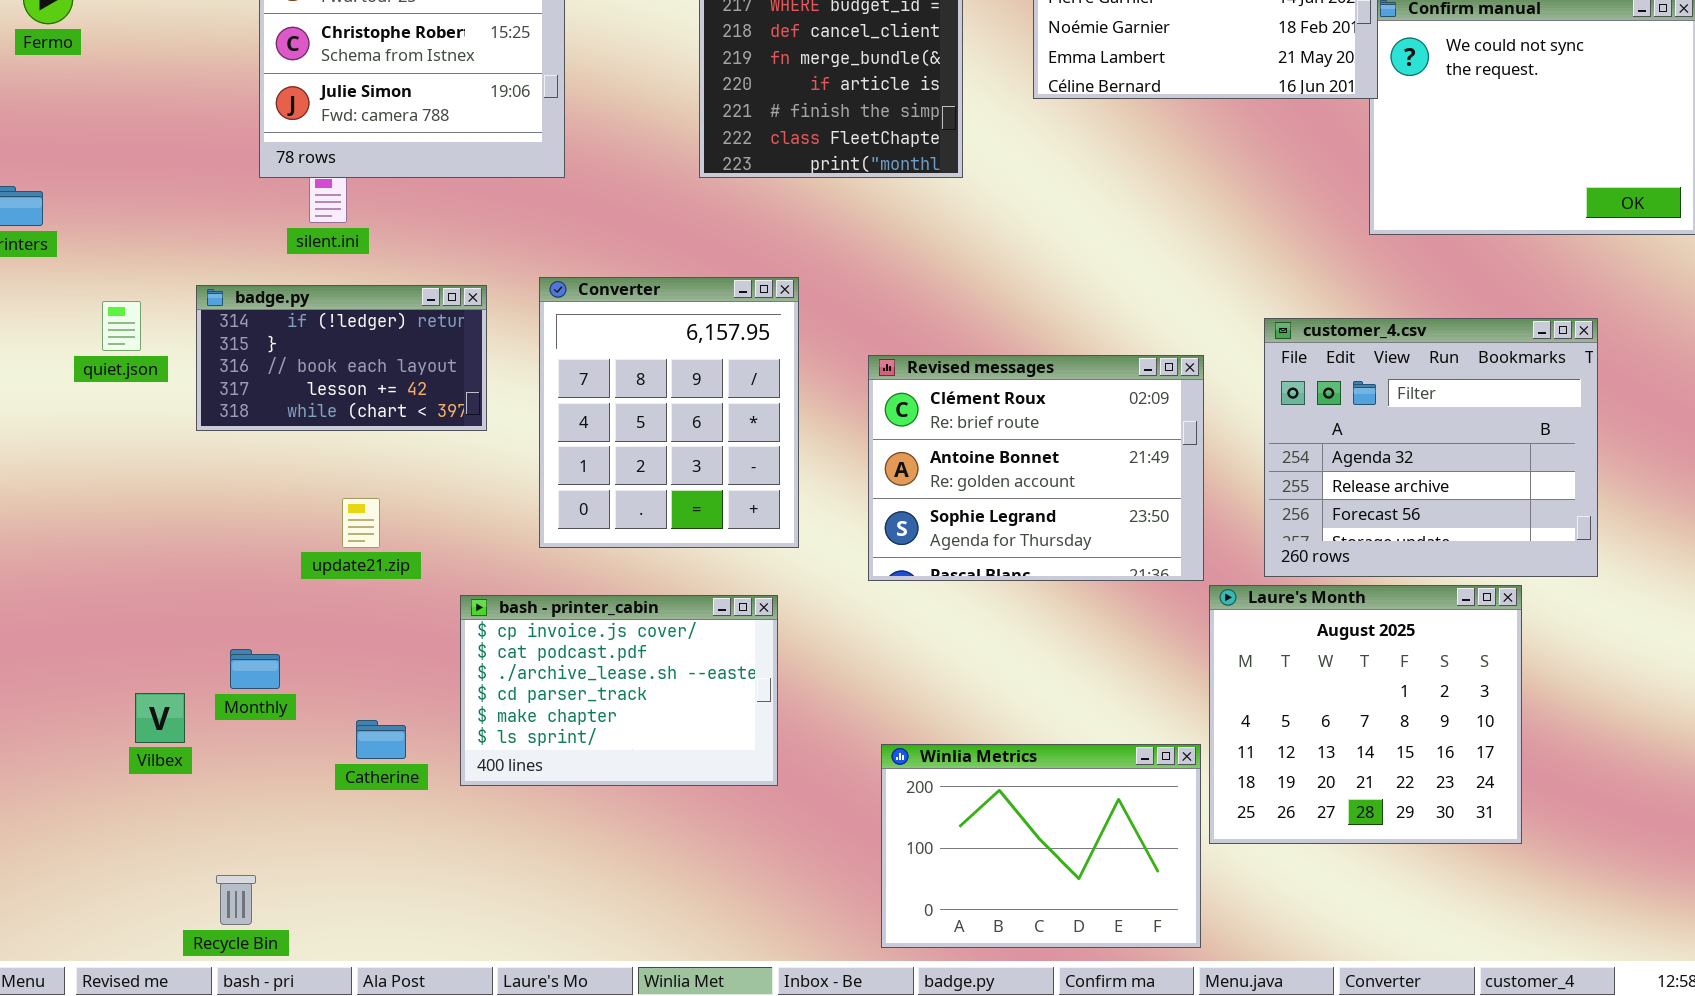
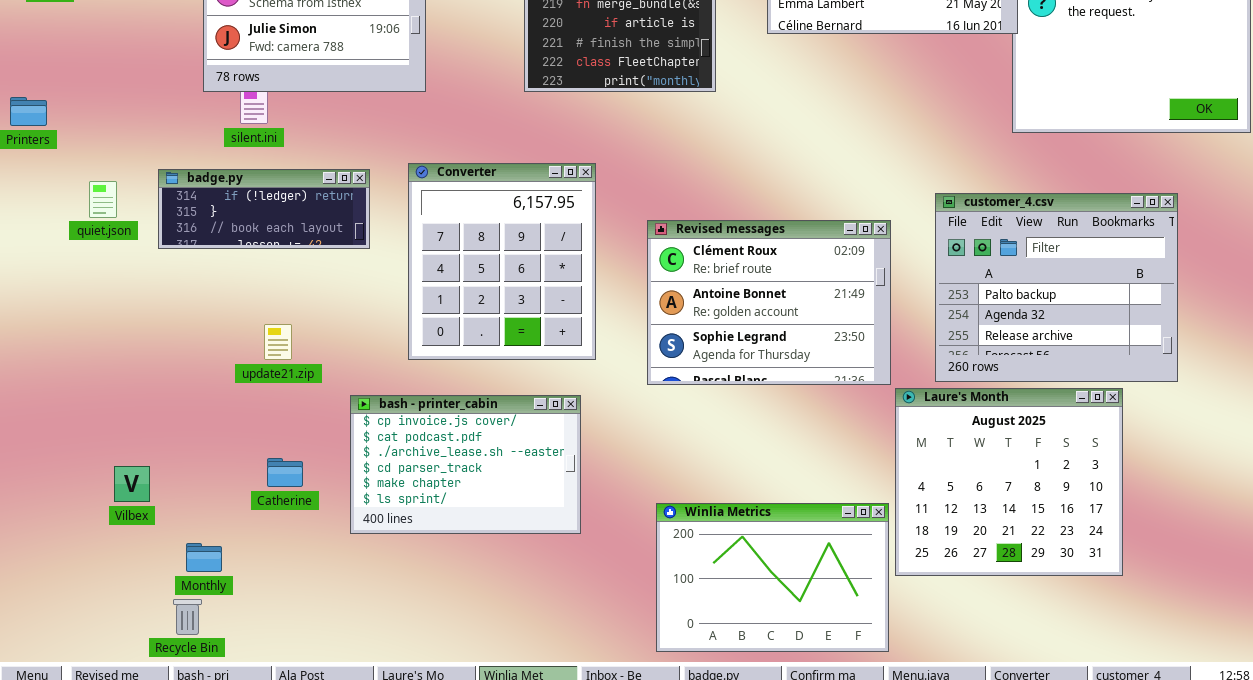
badge.py: [196,285,487,431] -> [158,169,370,249], resized
customer_4.csv: [1264,318,1598,577] -> [935,193,1178,382], scrolled up 1 row
Monthly: [230,649,280,689] -> [186,543,222,572], moved
Catherine: [356,720,406,759] -> [267,458,303,487], moved

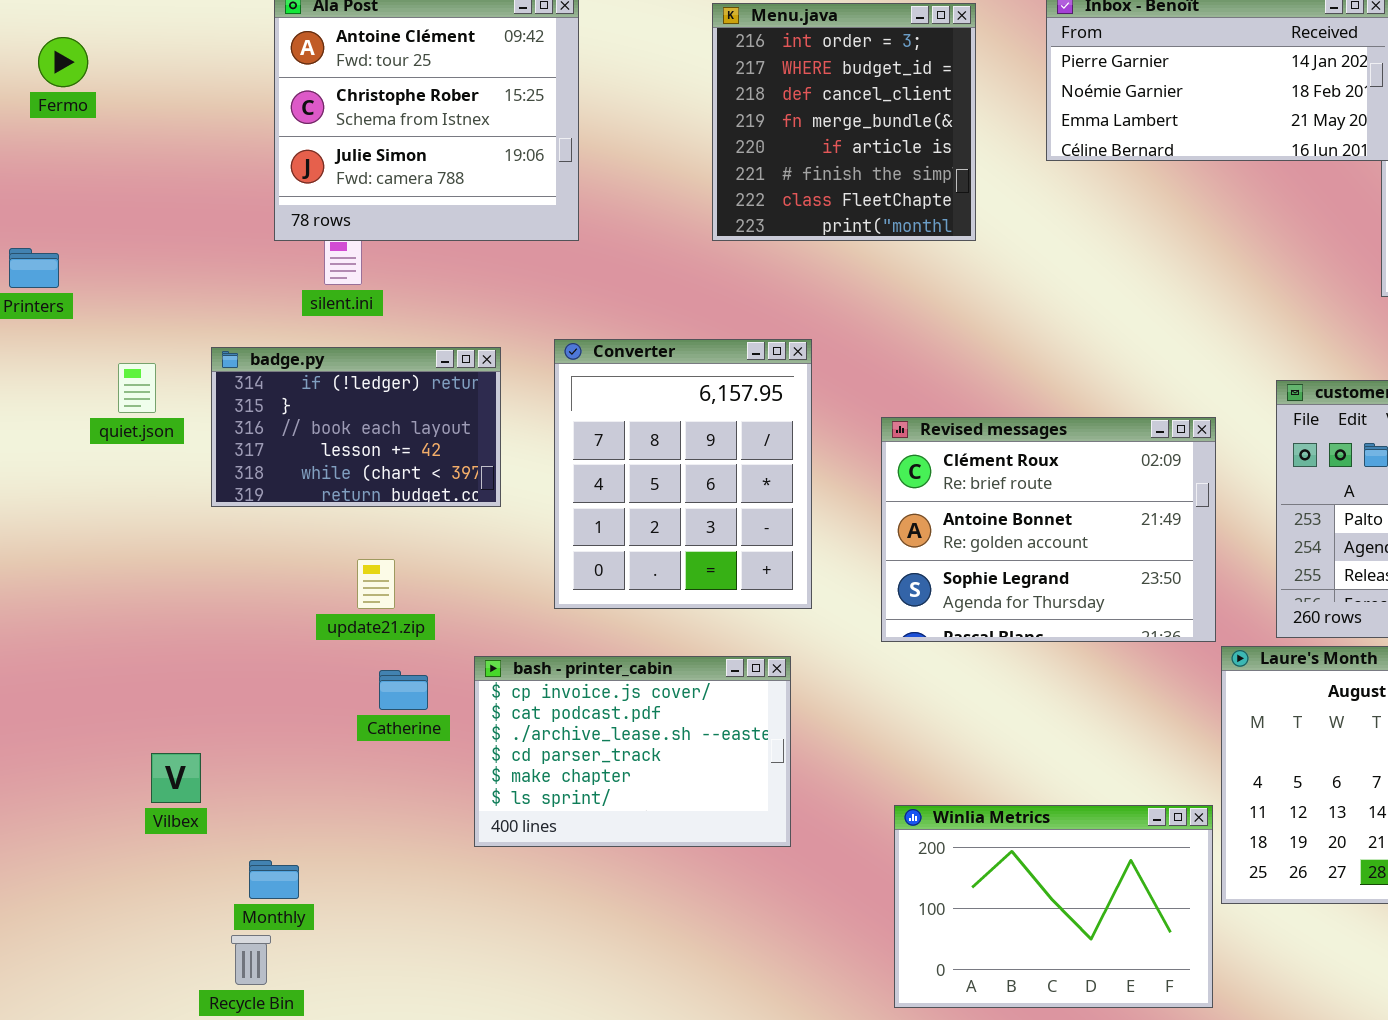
badge.py: [158,169,370,249] -> [211,347,501,507], resized
Catherine: [267,458,303,487] -> [379,670,428,710], moved

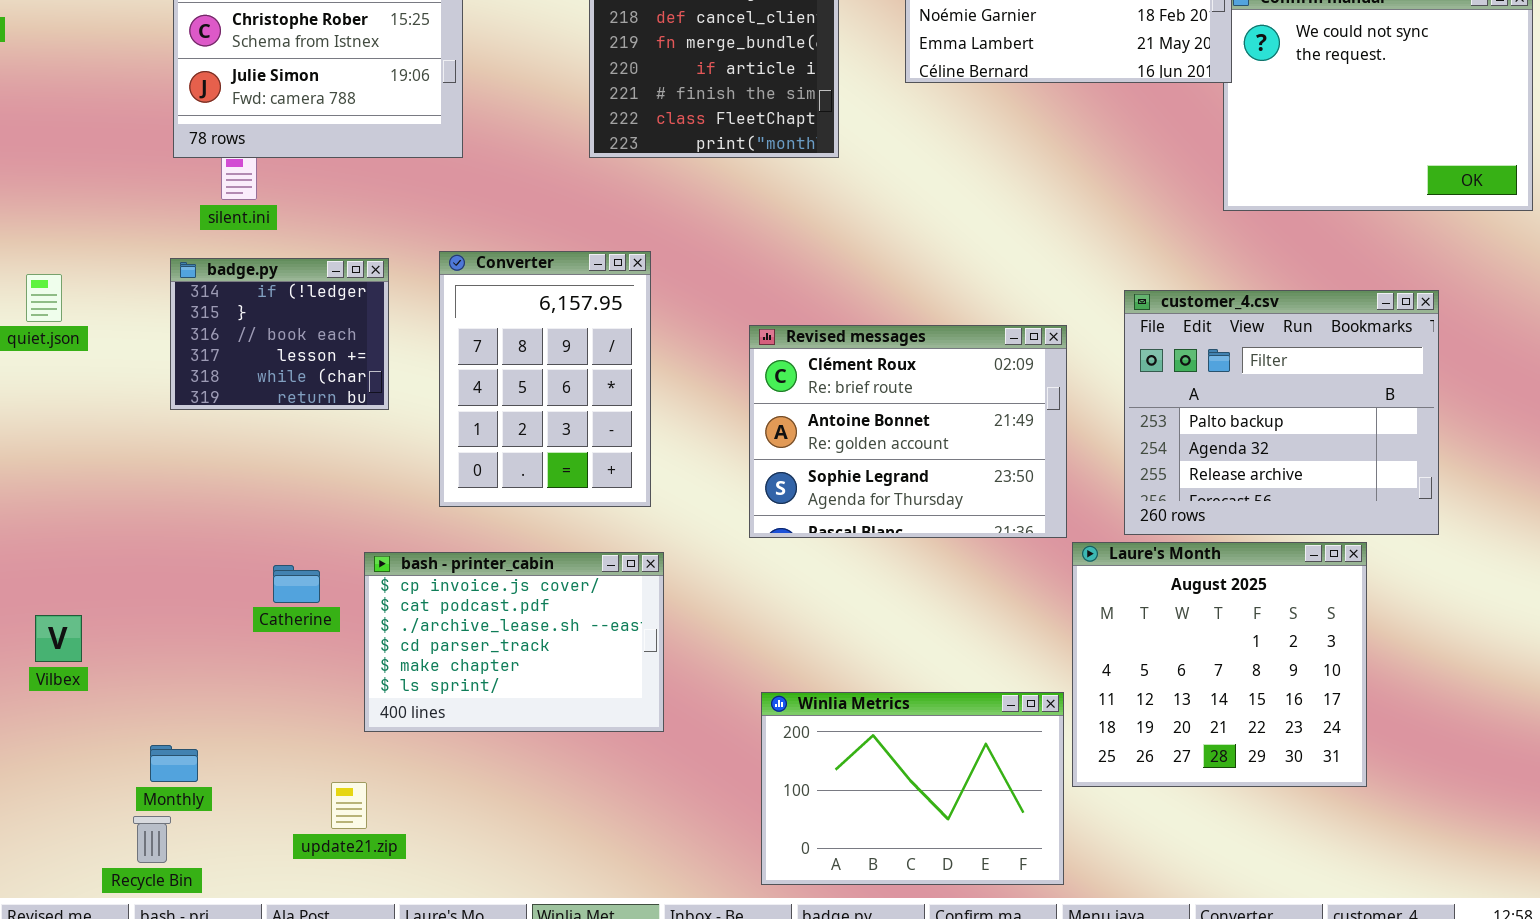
Converter: [554,339,812,609] -> [439,251,651,507], resized
badge.py: [211,347,501,507] -> [170,258,389,410], resized
update21.zip: [357,559,395,609] -> [331,782,367,829], moved
Vilbex: [151,753,201,803] -> [35,615,82,662], moved

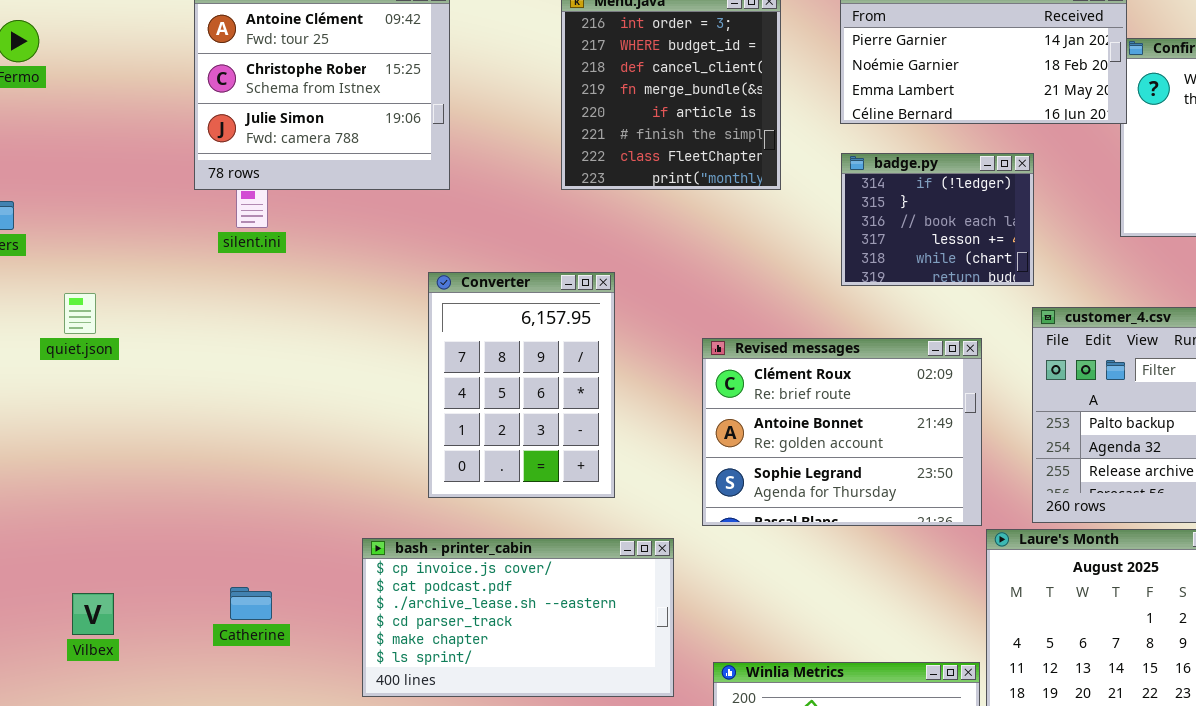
badge.py: [170,258,389,410] -> [841,153,1034,286], moved
bash - printer_cabin: [364,552,664,732] -> [362,538,674,697], resized
Catherine: [273,565,320,603] -> [230,587,272,620], moved

